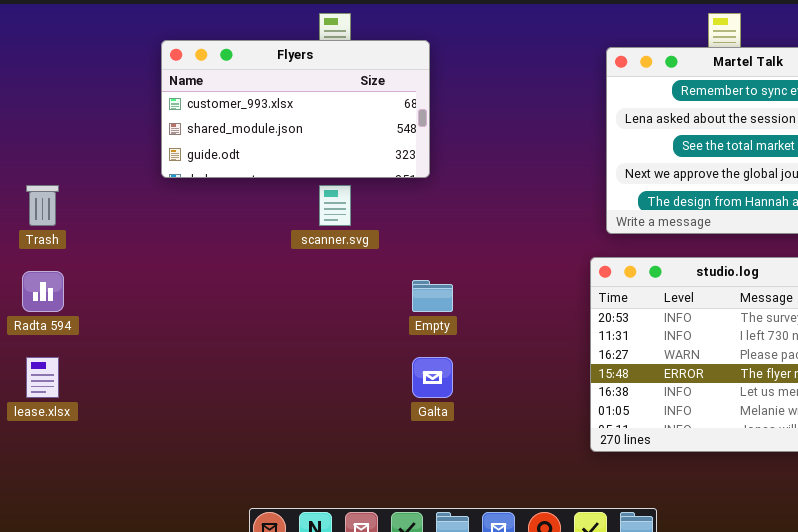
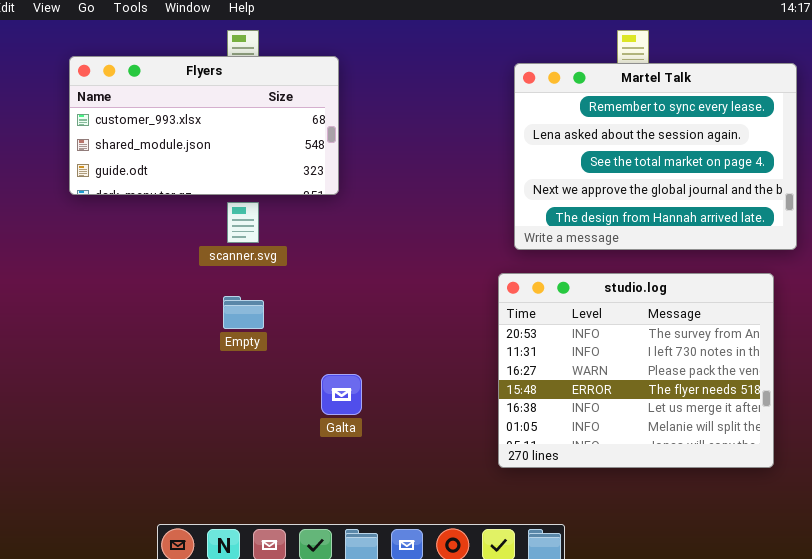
Empty: [412,280,453,312] -> [223,296,264,329], moved

